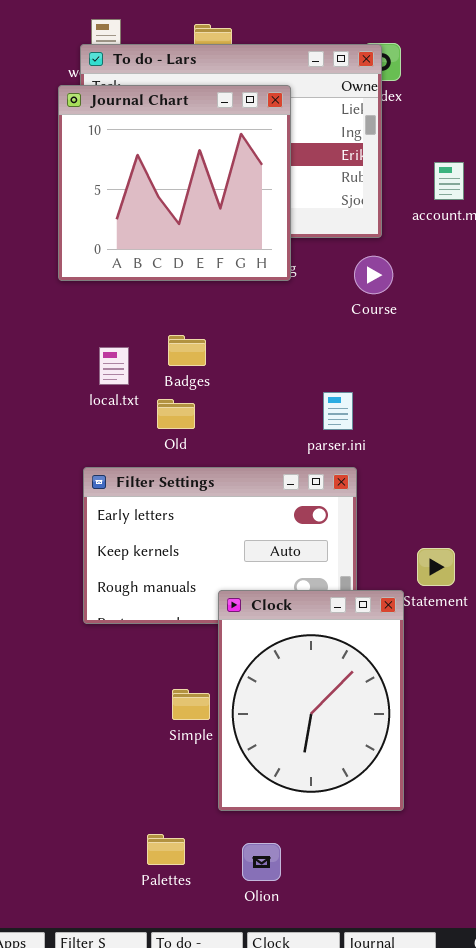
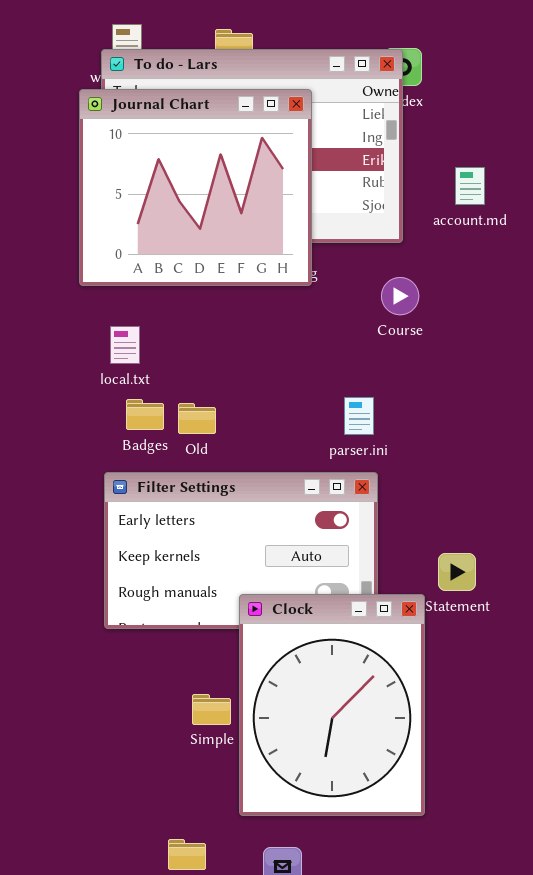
Course: [354,256,393,294] -> [381,277,419,315], moved
Badges: [168,335,206,366] -> [126,399,164,430], moved
local.txt: [99,347,129,385] -> [110,326,140,364], moved

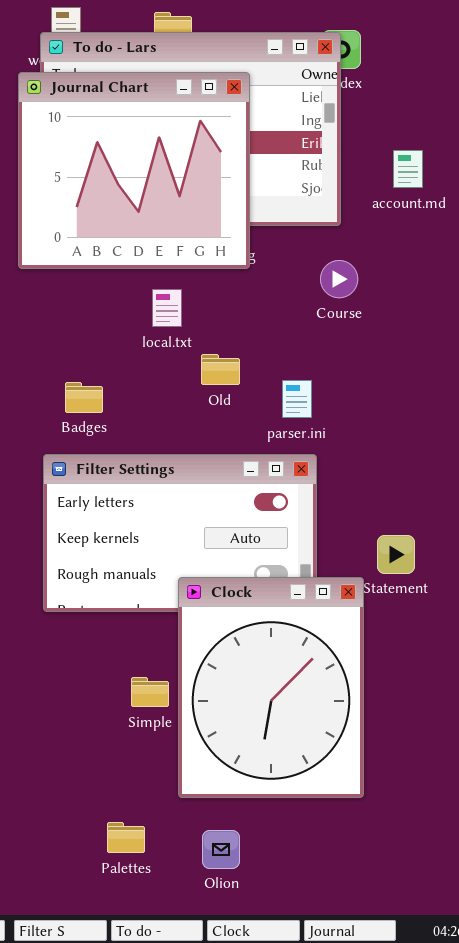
local.txt: [110,326,140,364] -> [152,289,182,327], moved
Old: [178,403,216,434] -> [201,354,240,385], moved

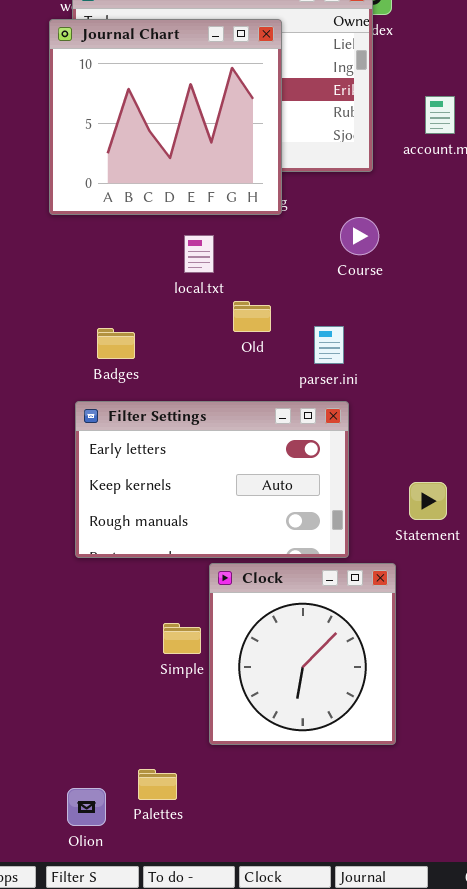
Course: [320,260,358,298] -> [340,217,379,255], moved
Clock: [178,577,364,798] -> [209,563,396,745], resized
Olion: [202,830,240,869] -> [67,788,106,826], moved

